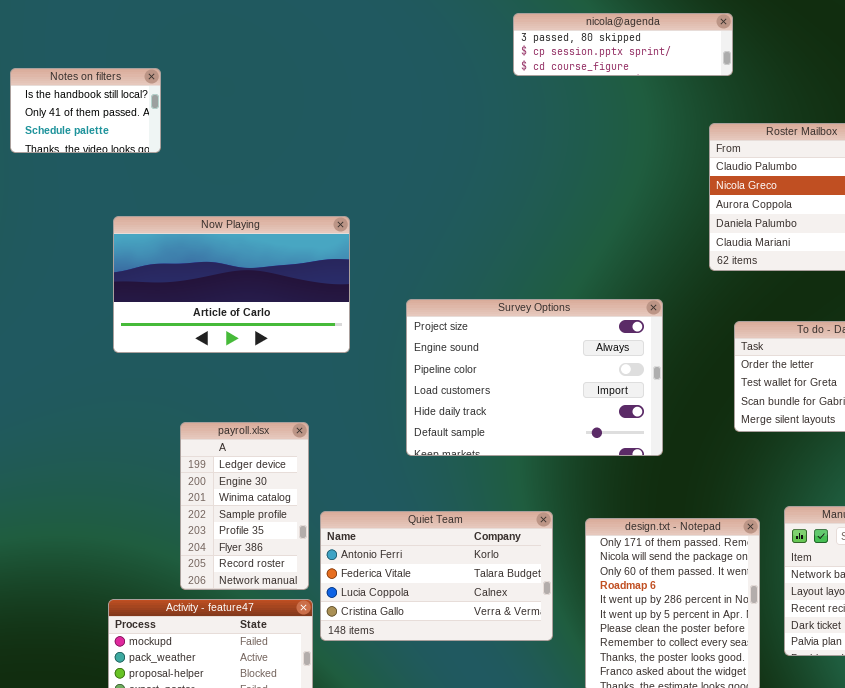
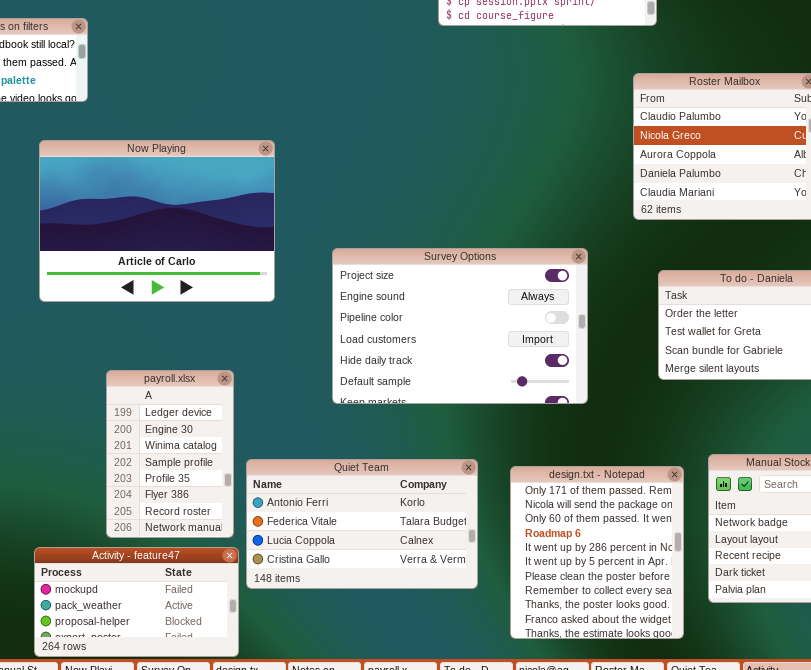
Now Playing: [113,216,350,353] -> [39,140,275,302], resized

